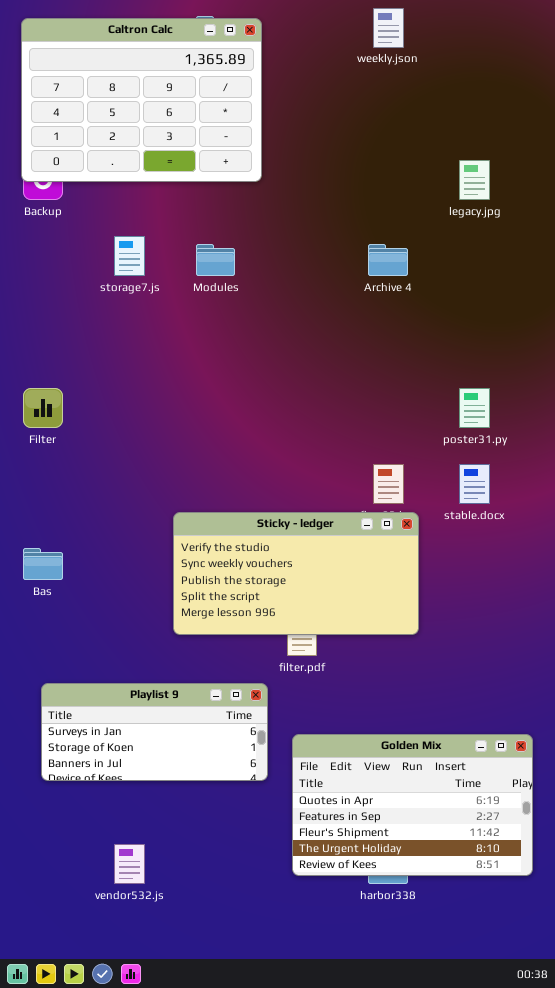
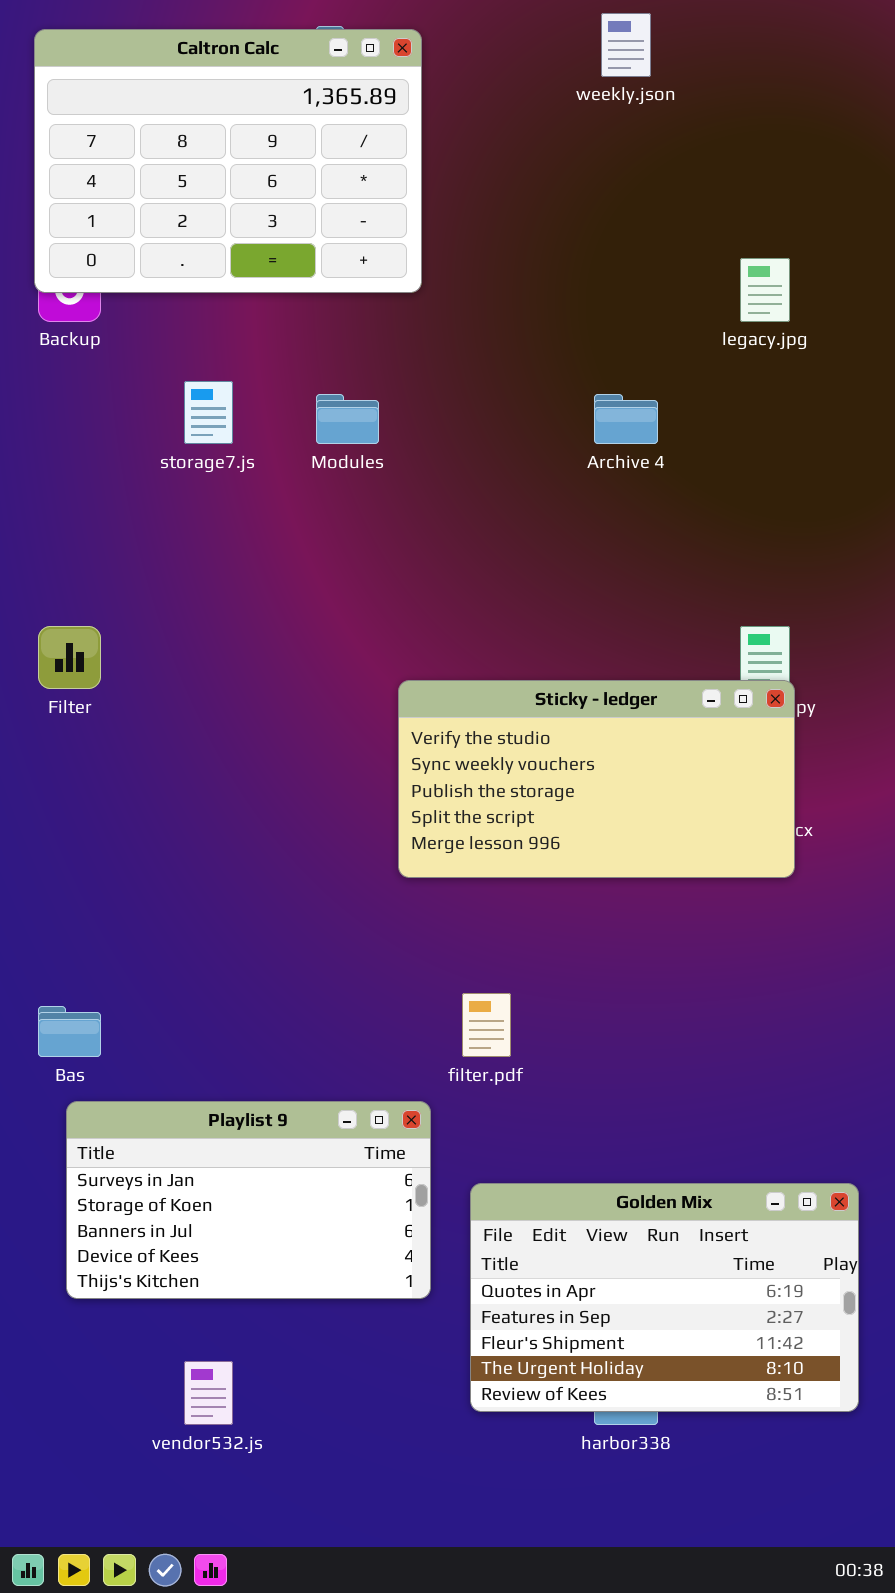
Sticky - ledger: [173,512,419,635] -> [398,680,795,878], moved
Bas: [23,548,63,580] -> [38,1006,101,1057], moved
Playlist 9: [41,683,268,781] -> [66,1101,431,1299], resized

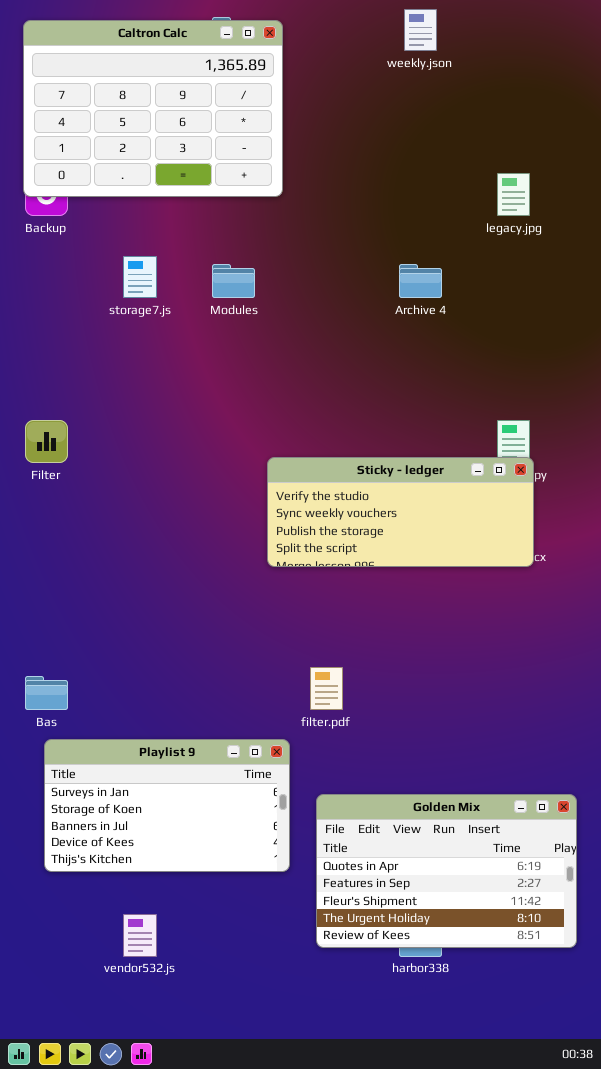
Sticky - ledger: [398,680,795,878] -> [267,457,534,567], resized

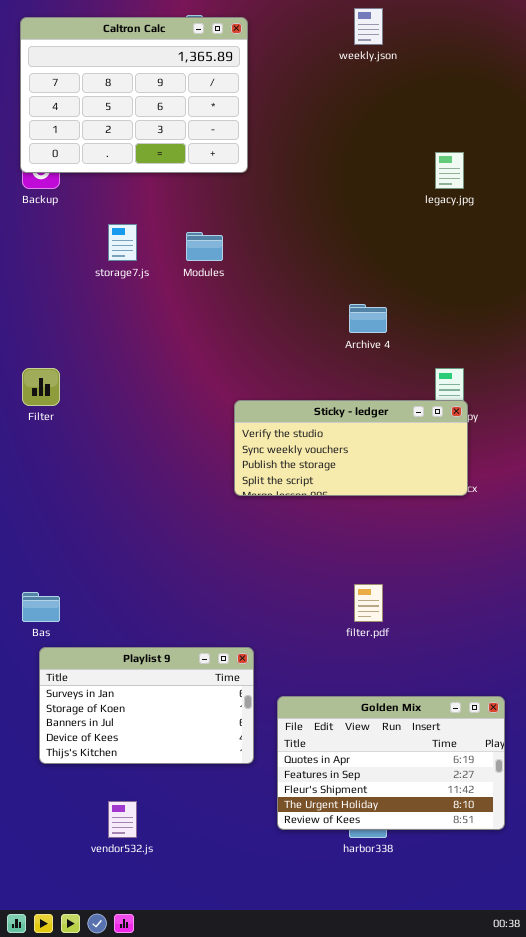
Archive 4: [399,264,442,298] -> [349,304,387,333], moved
filter.pdf: [310,667,343,710] -> [354,584,383,622], moved

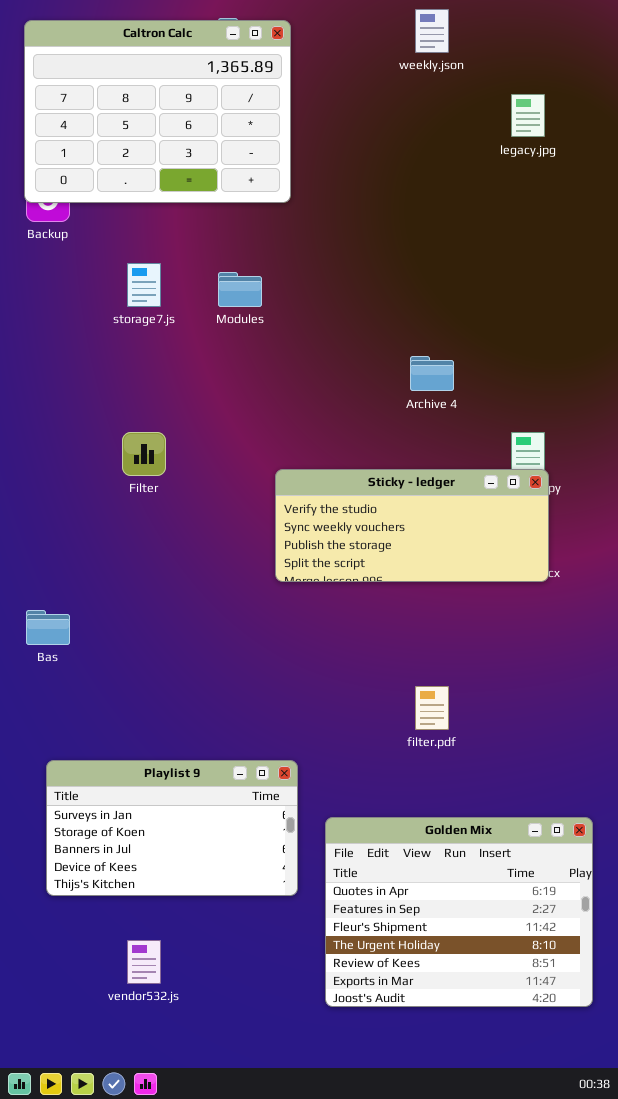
legacy.jpg: [435,152,464,189] -> [511,94,545,137], moved
Filter: [22,368,60,406] -> [122,432,166,476], moved
Bas: [22,592,60,622] -> [26,610,70,645], moved
Golden Mix: [277,696,505,830] -> [325,817,593,1007], resized

